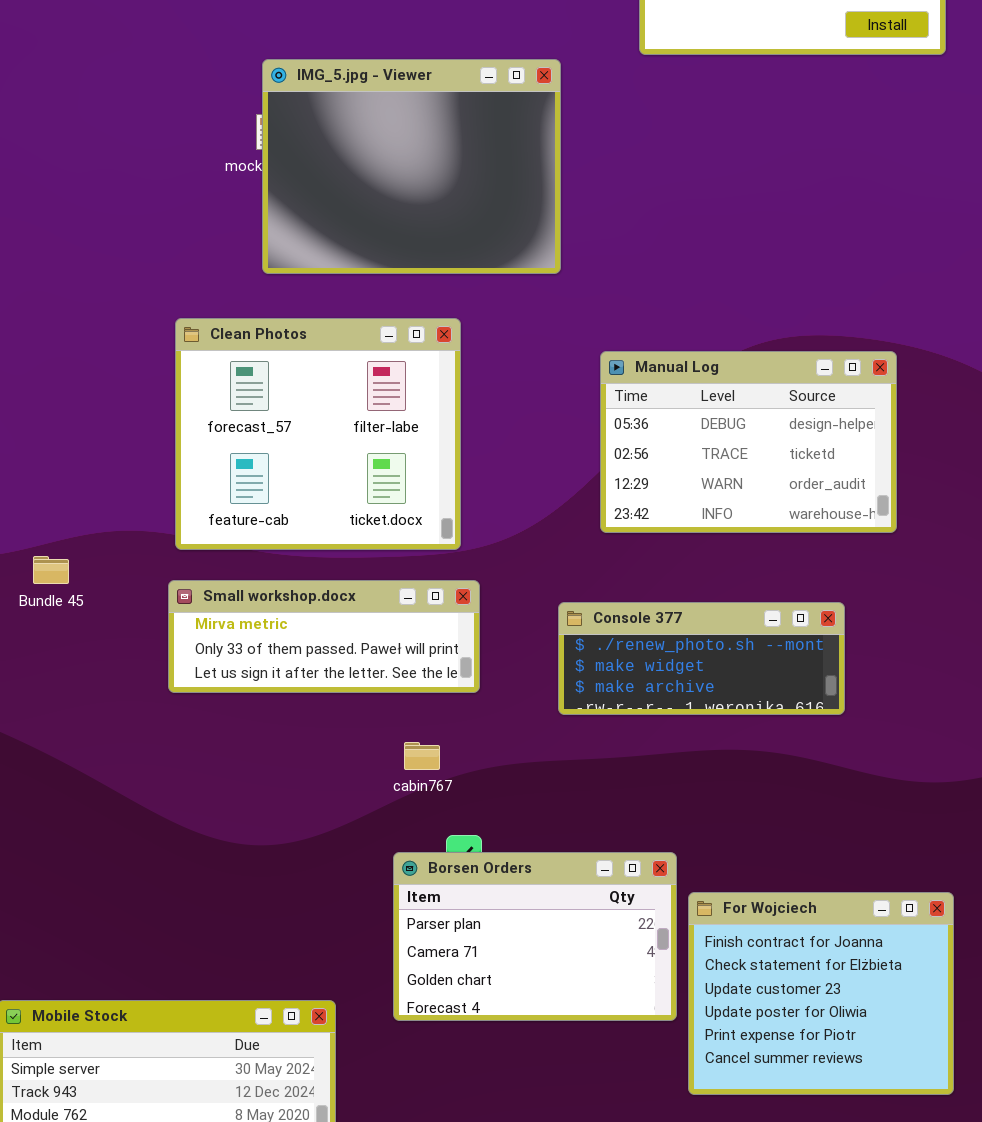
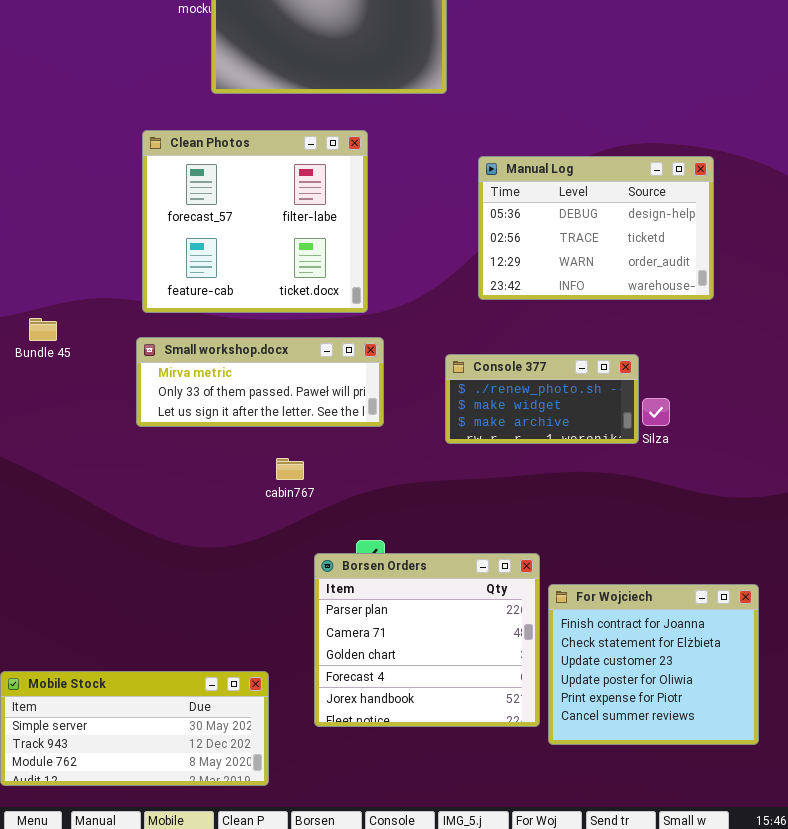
Console 377: [558,602,845,715] -> [445,354,639,444], resized
cabin767: [404,742,440,770] -> [276,458,304,480], moved
Borsen Orders: [393,852,677,1021] -> [314,553,540,727], resized

